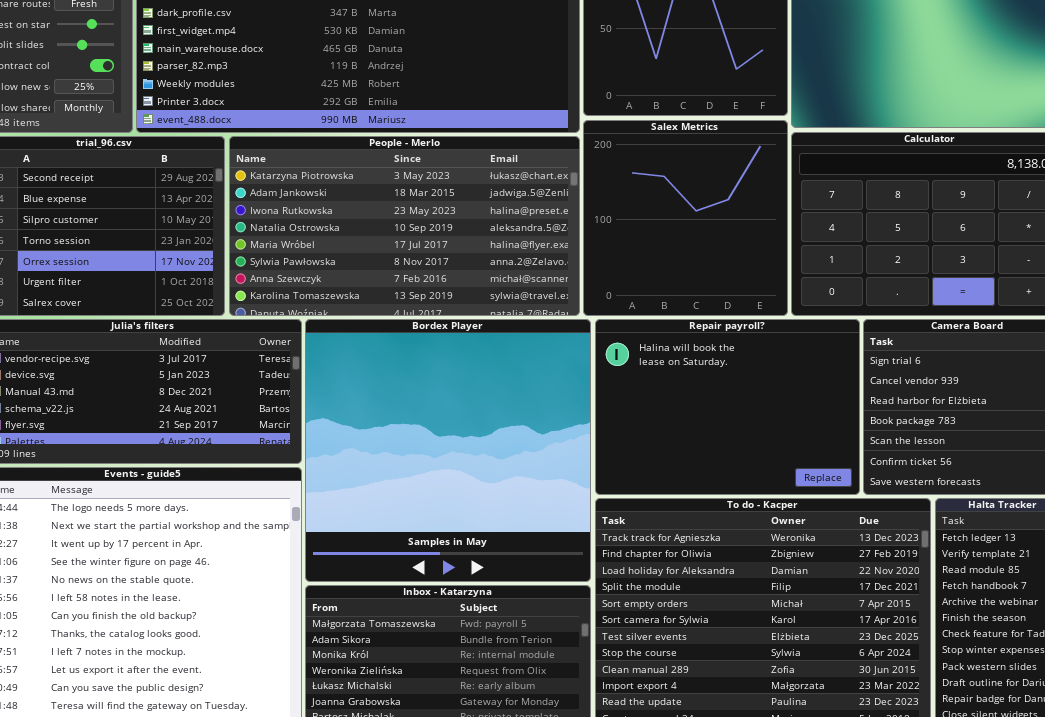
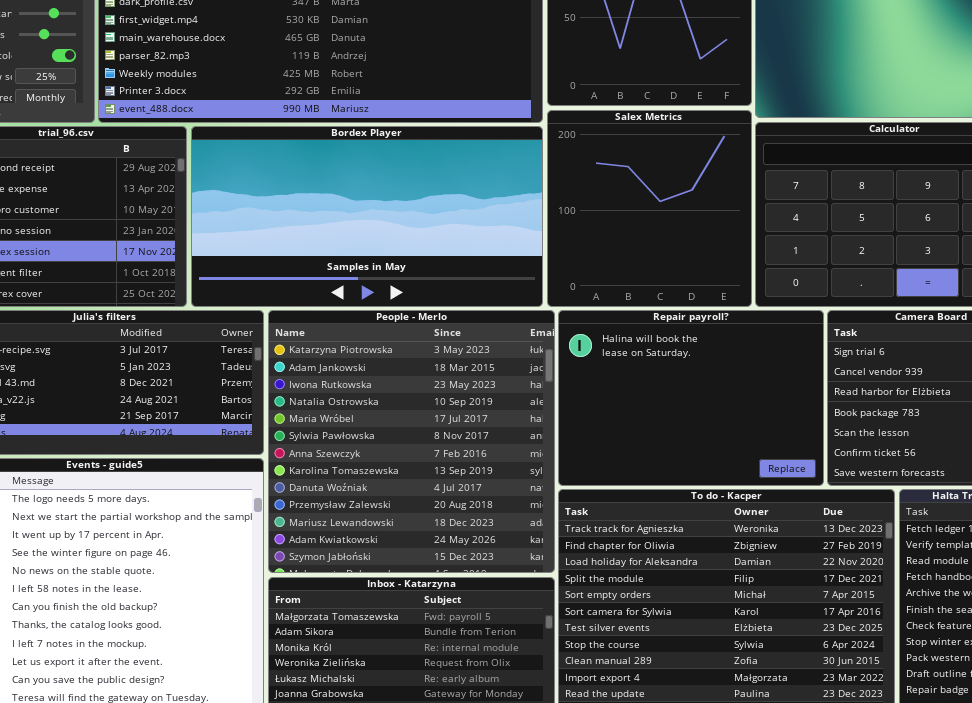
People - Merlo: [229,136,580,316] -> [268,310,555,573], moved, resized
Bordex Player: [305,319,591,582] -> [191,126,543,307], moved, resized

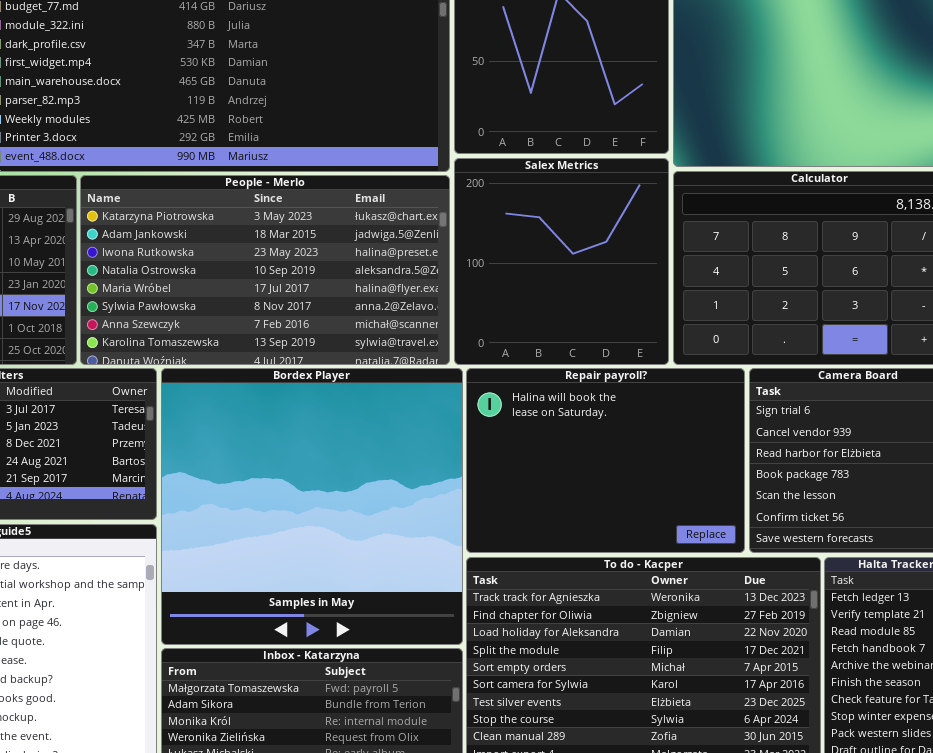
Bordex Player: [191,126,543,307] -> [161,368,463,645], moved, resized
People - Merlo: [268,310,555,573] -> [80,175,450,365], moved, resized

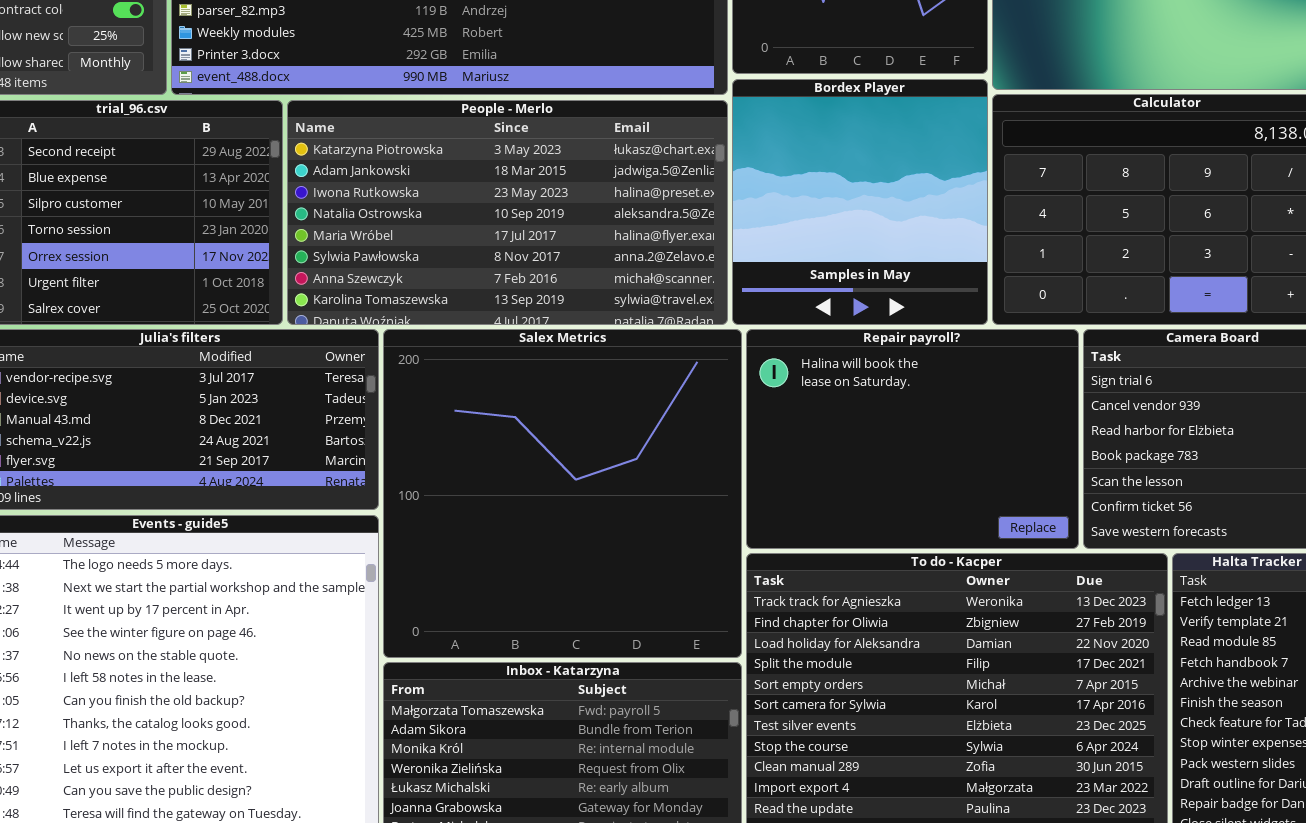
Salex Metrics: [454,158,669,365] -> [383,329,742,658], moved, resized
Bordex Player: [161,368,463,645] -> [732,79,988,325], moved, resized

